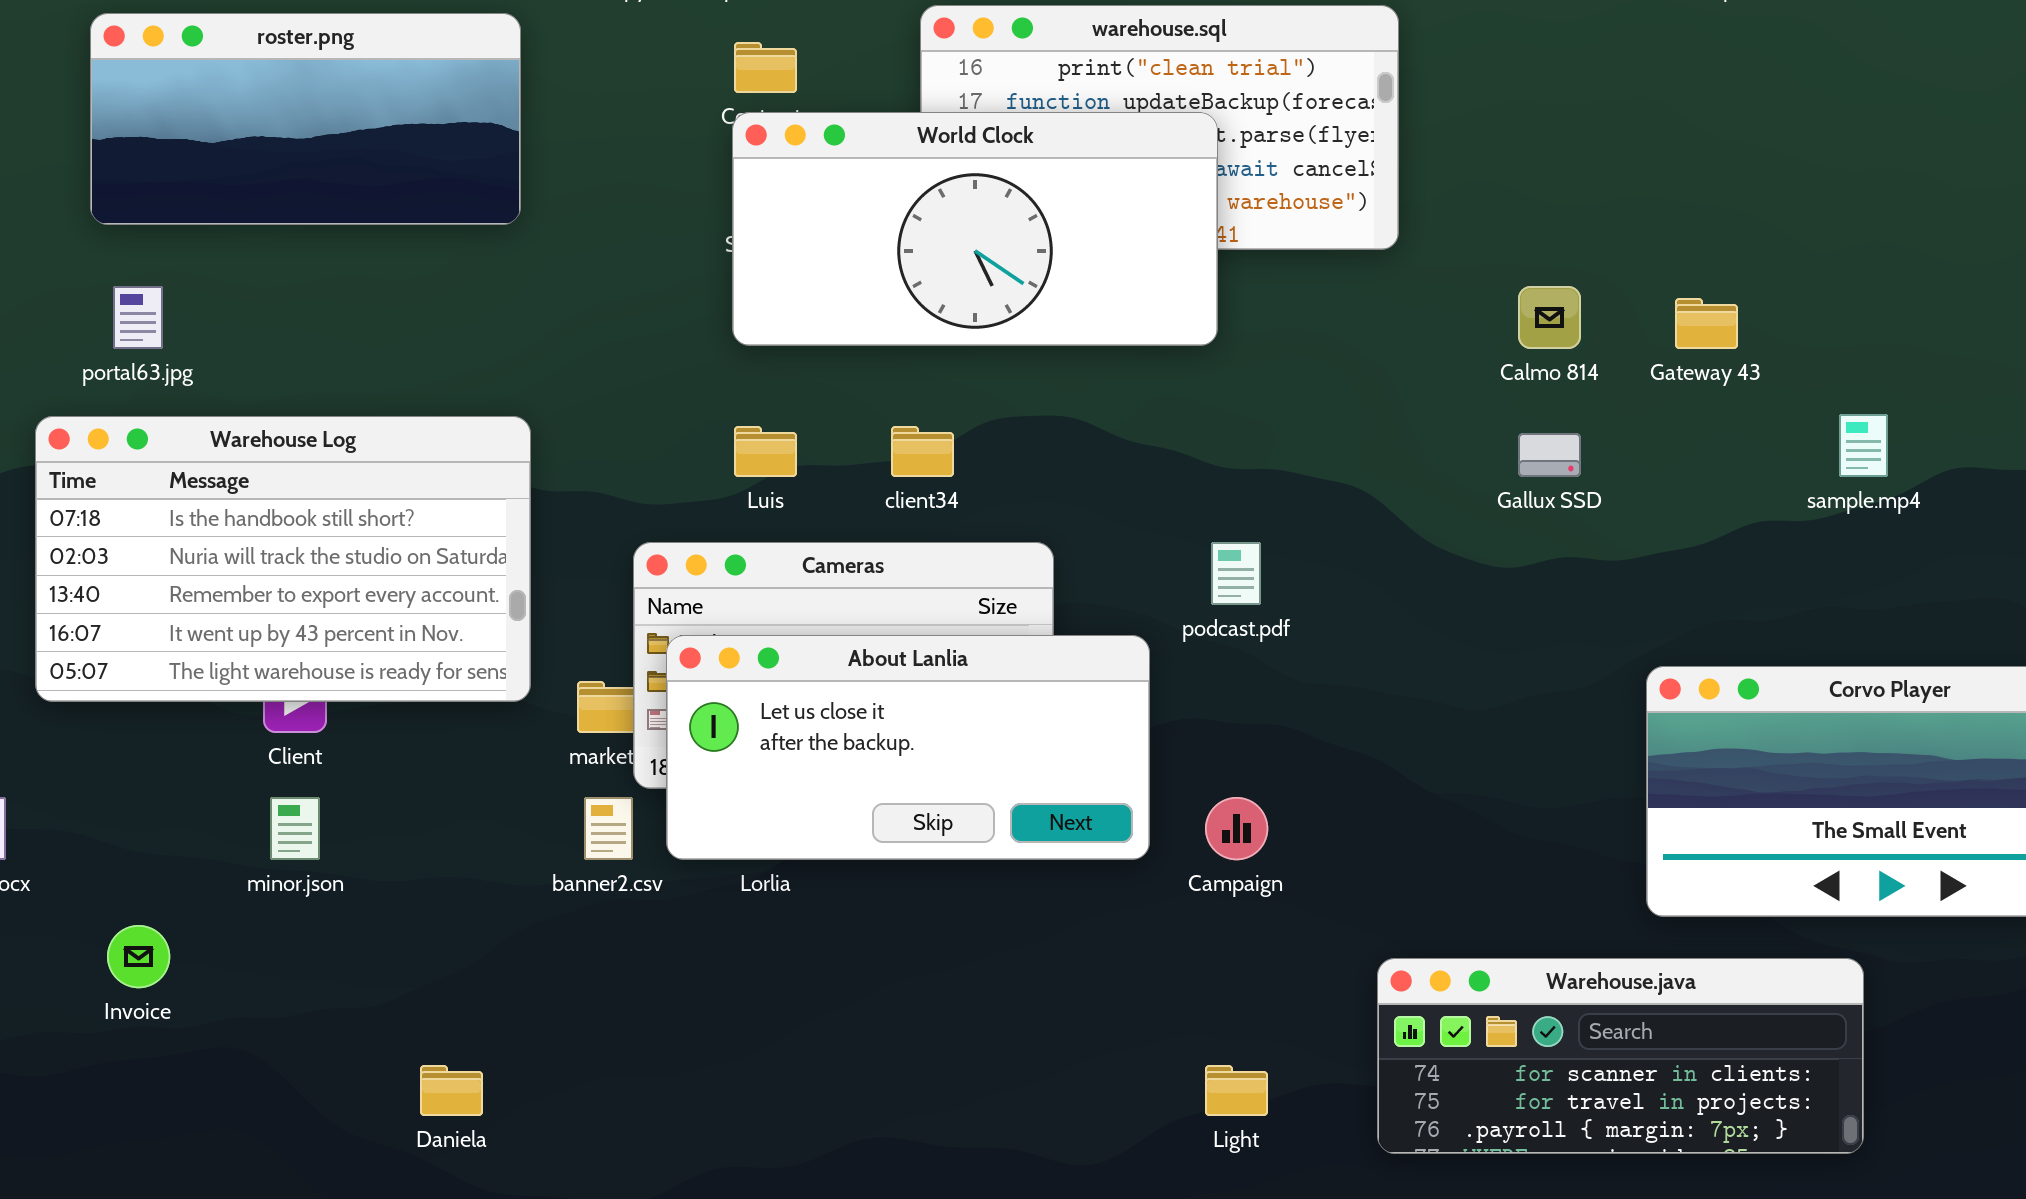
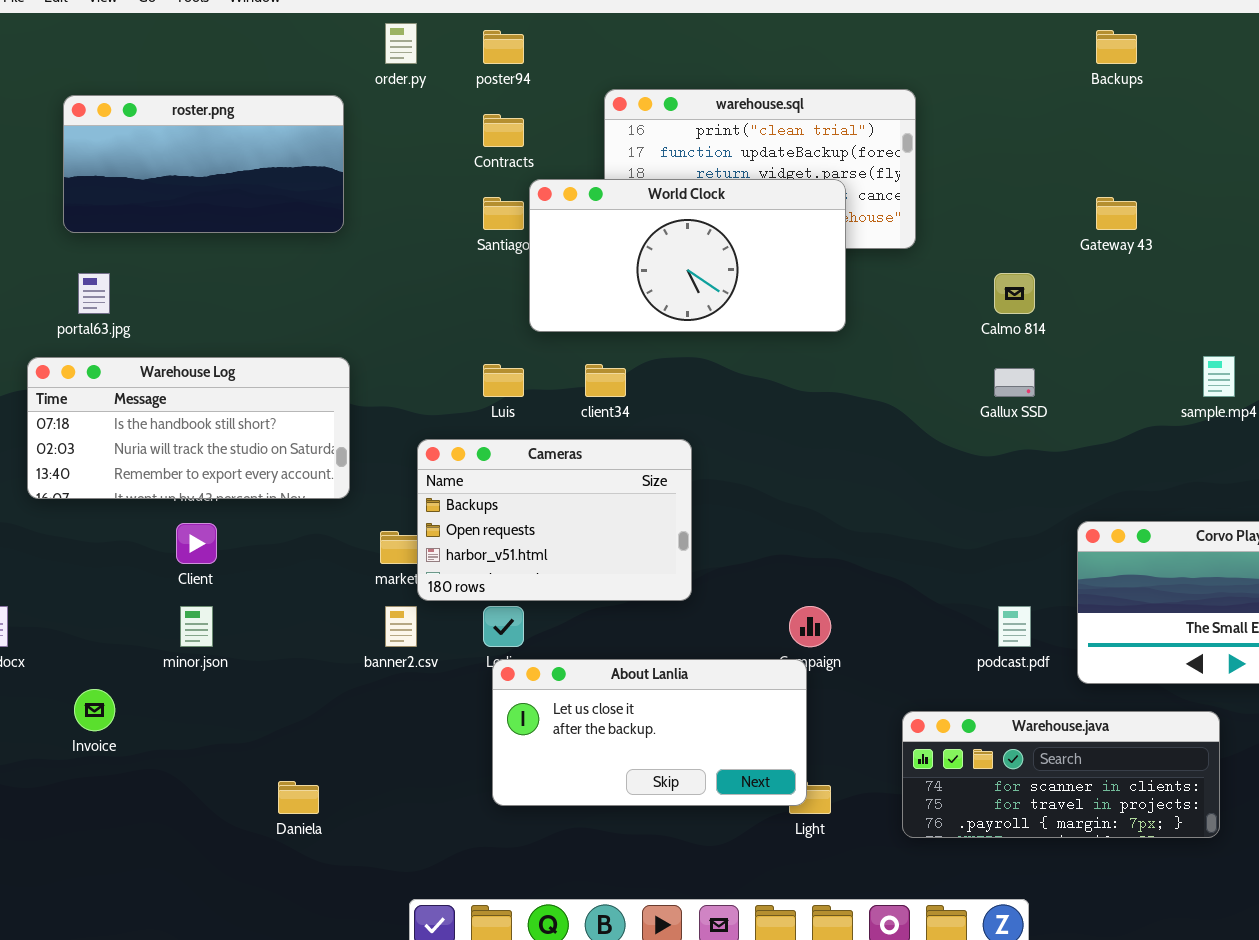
World Clock: [732,112,1218,346] -> [529,179,846,332], moved
Gateway 43: [1675,298,1738,349] -> [1096,197,1137,230], moved
Warehouse Log: [35,416,531,702] -> [27,357,350,499], resized
podcast.pdf: [1211,542,1261,605] -> [998,606,1031,647], moved
About Lanlia: [666,635,1150,860] -> [492,659,807,806], moved

